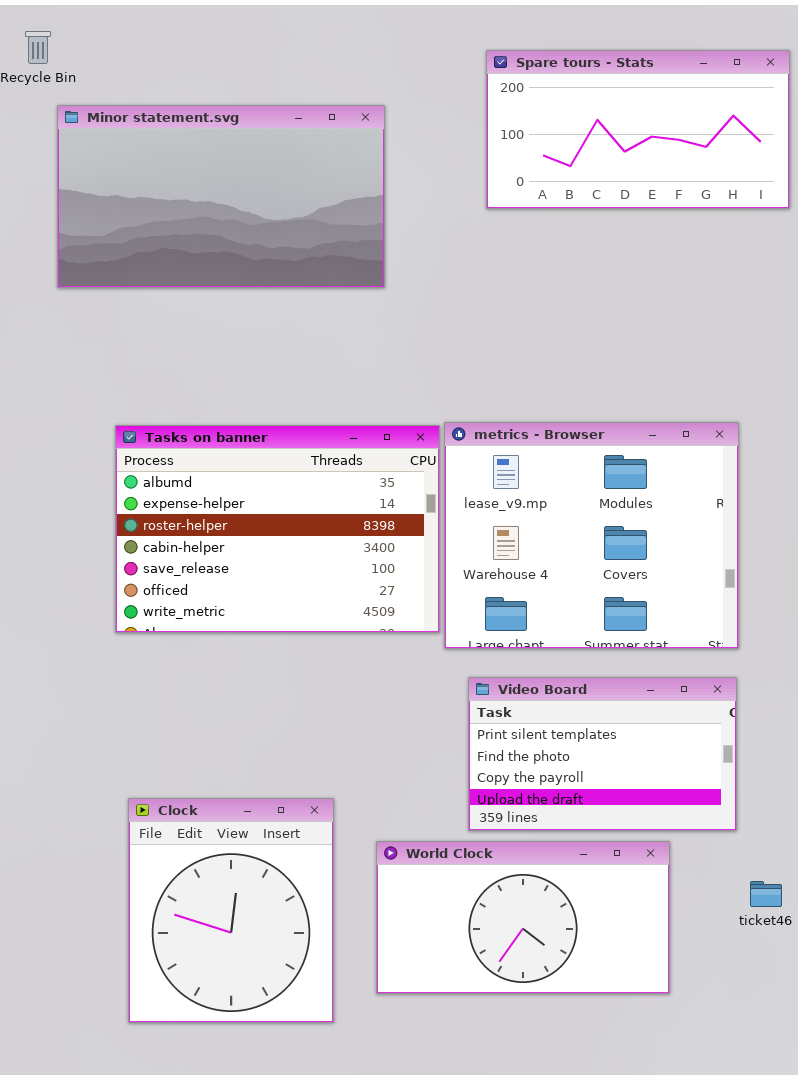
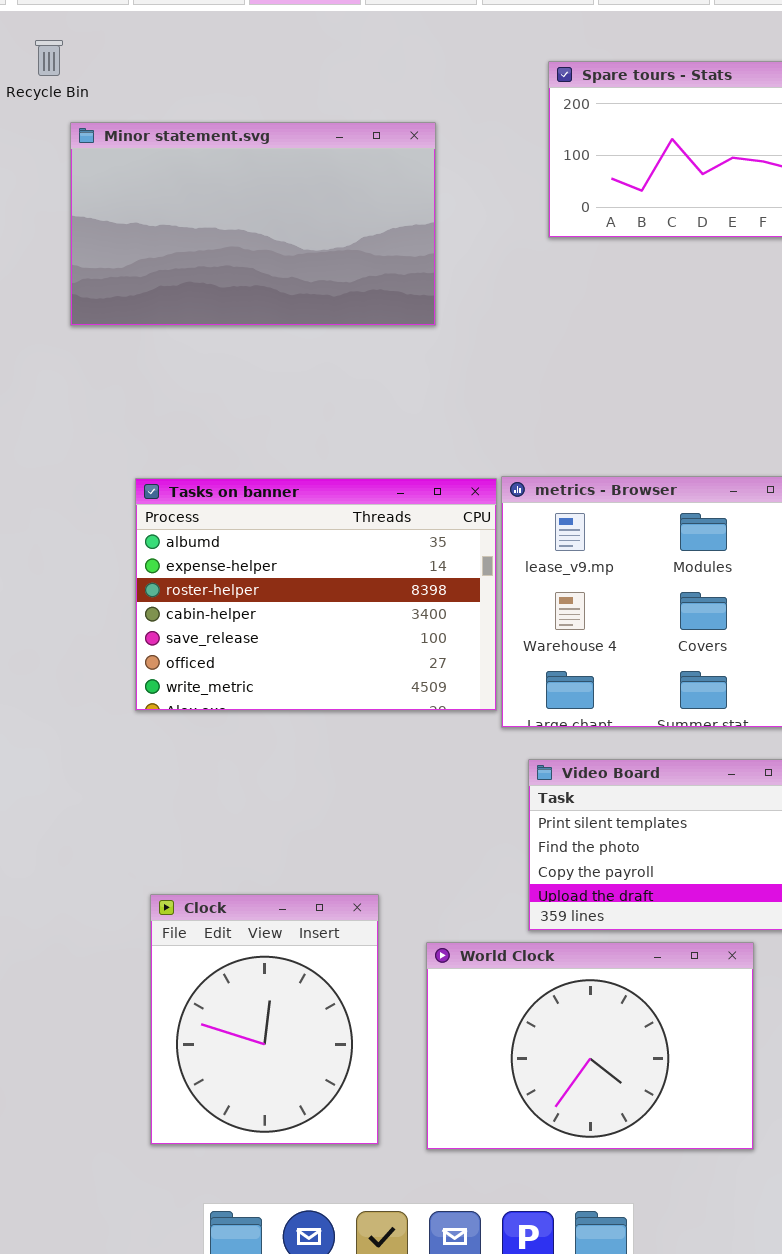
World Clock: [376,841,670,994] -> [426,942,754,1150], resized

